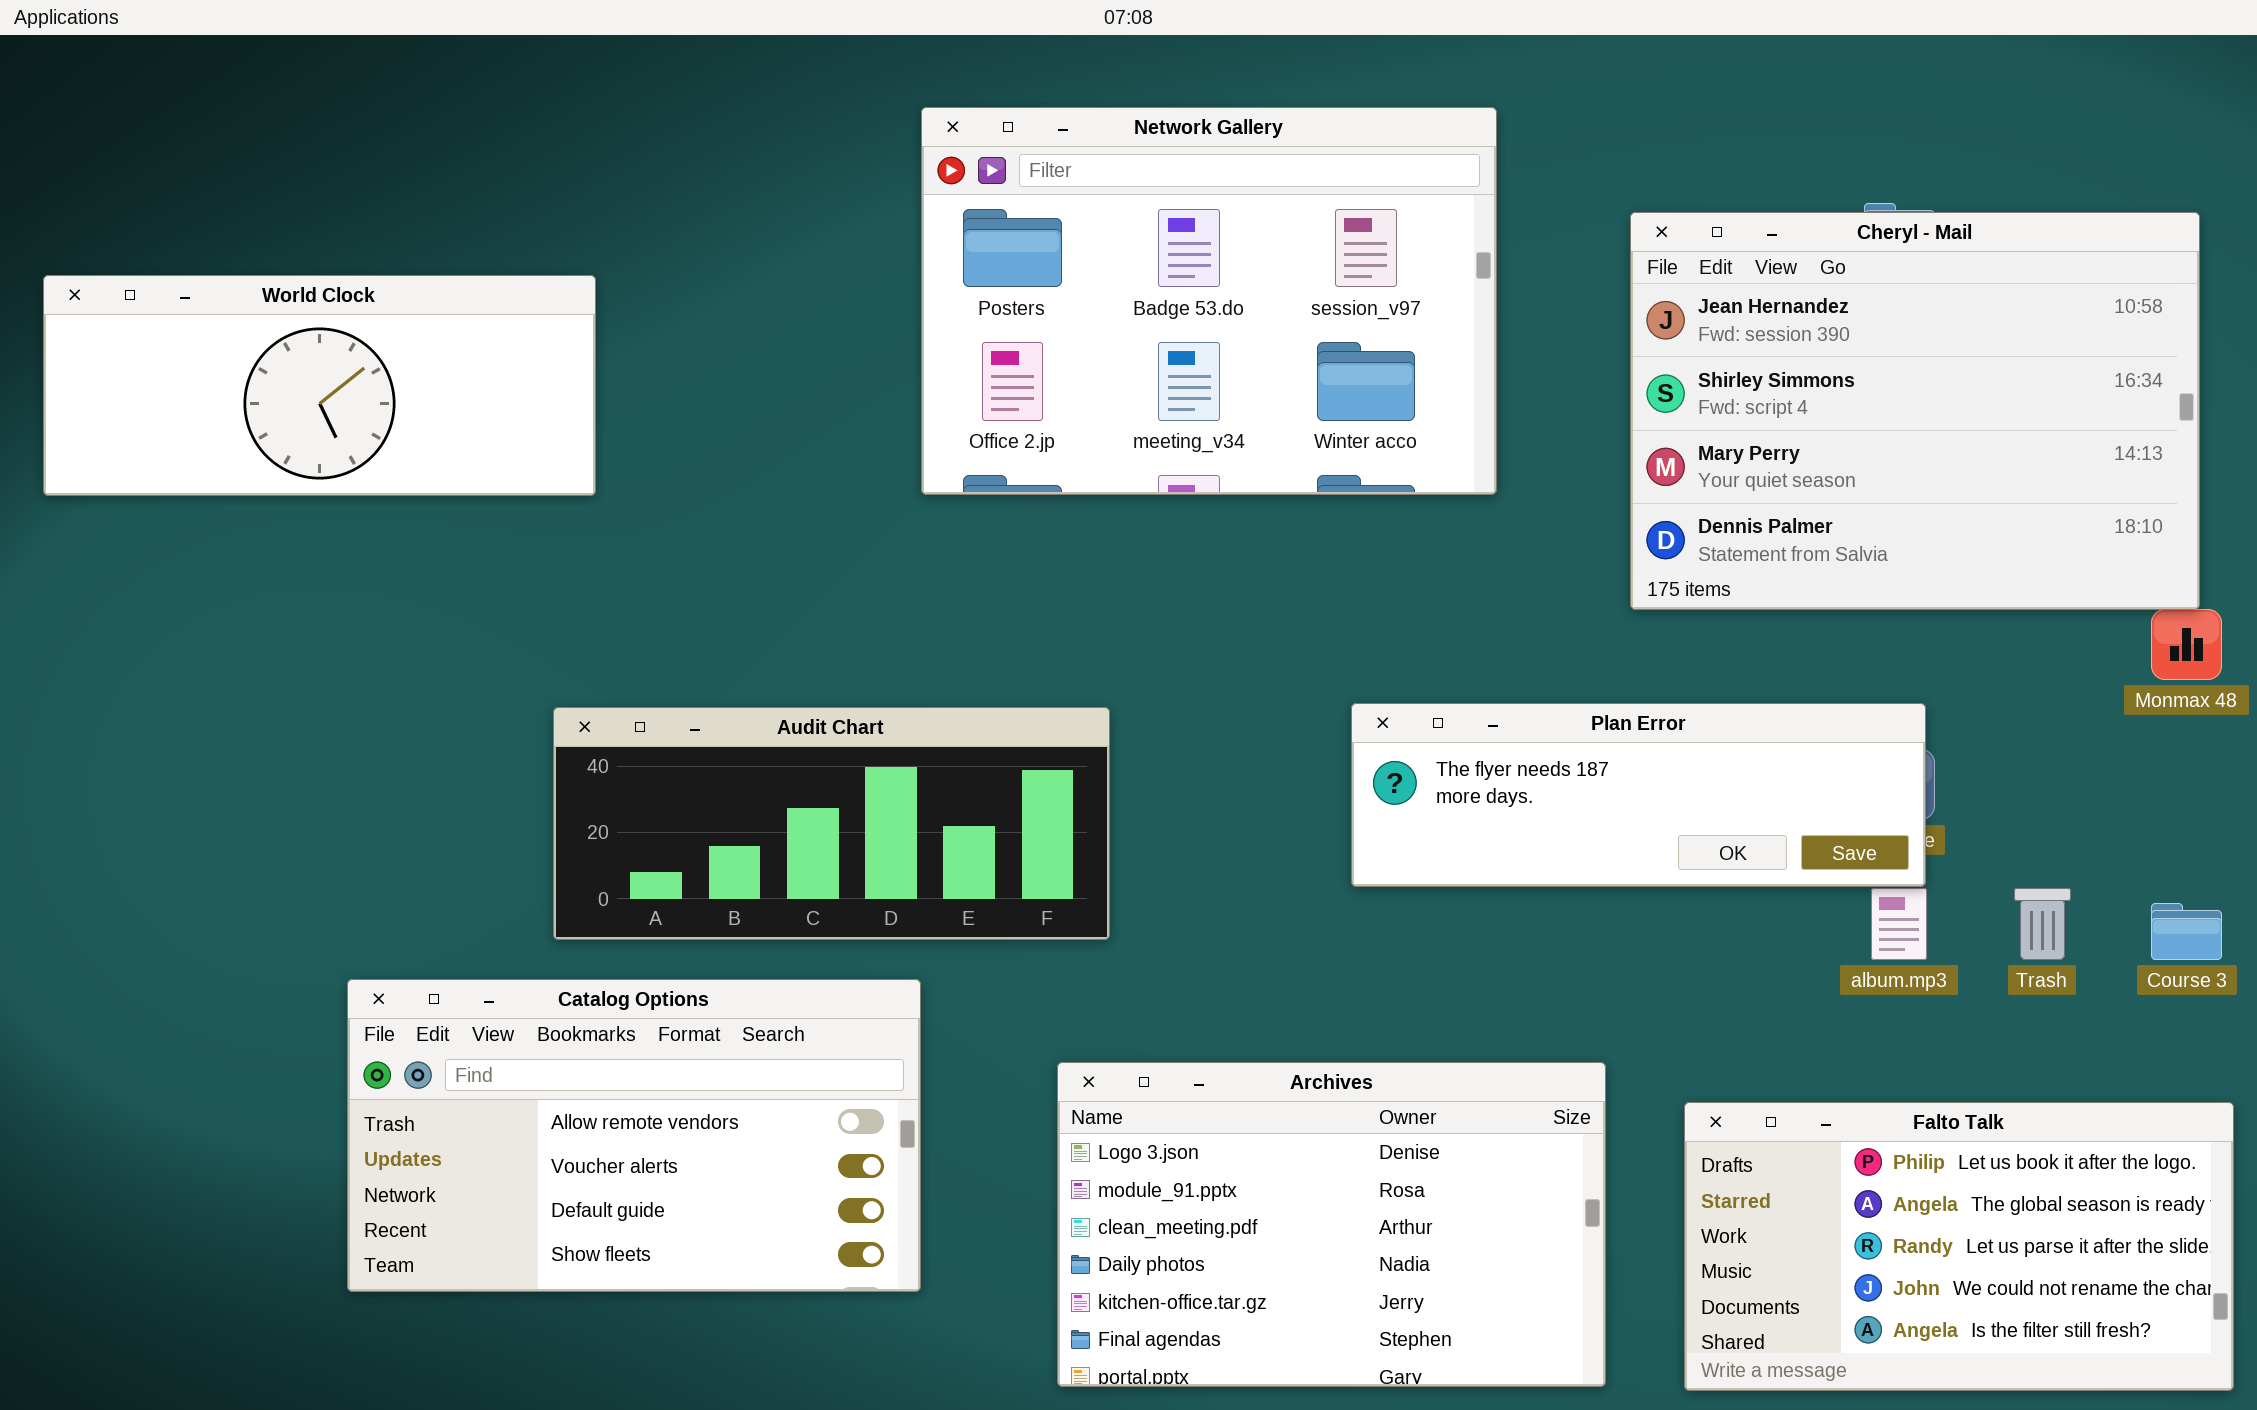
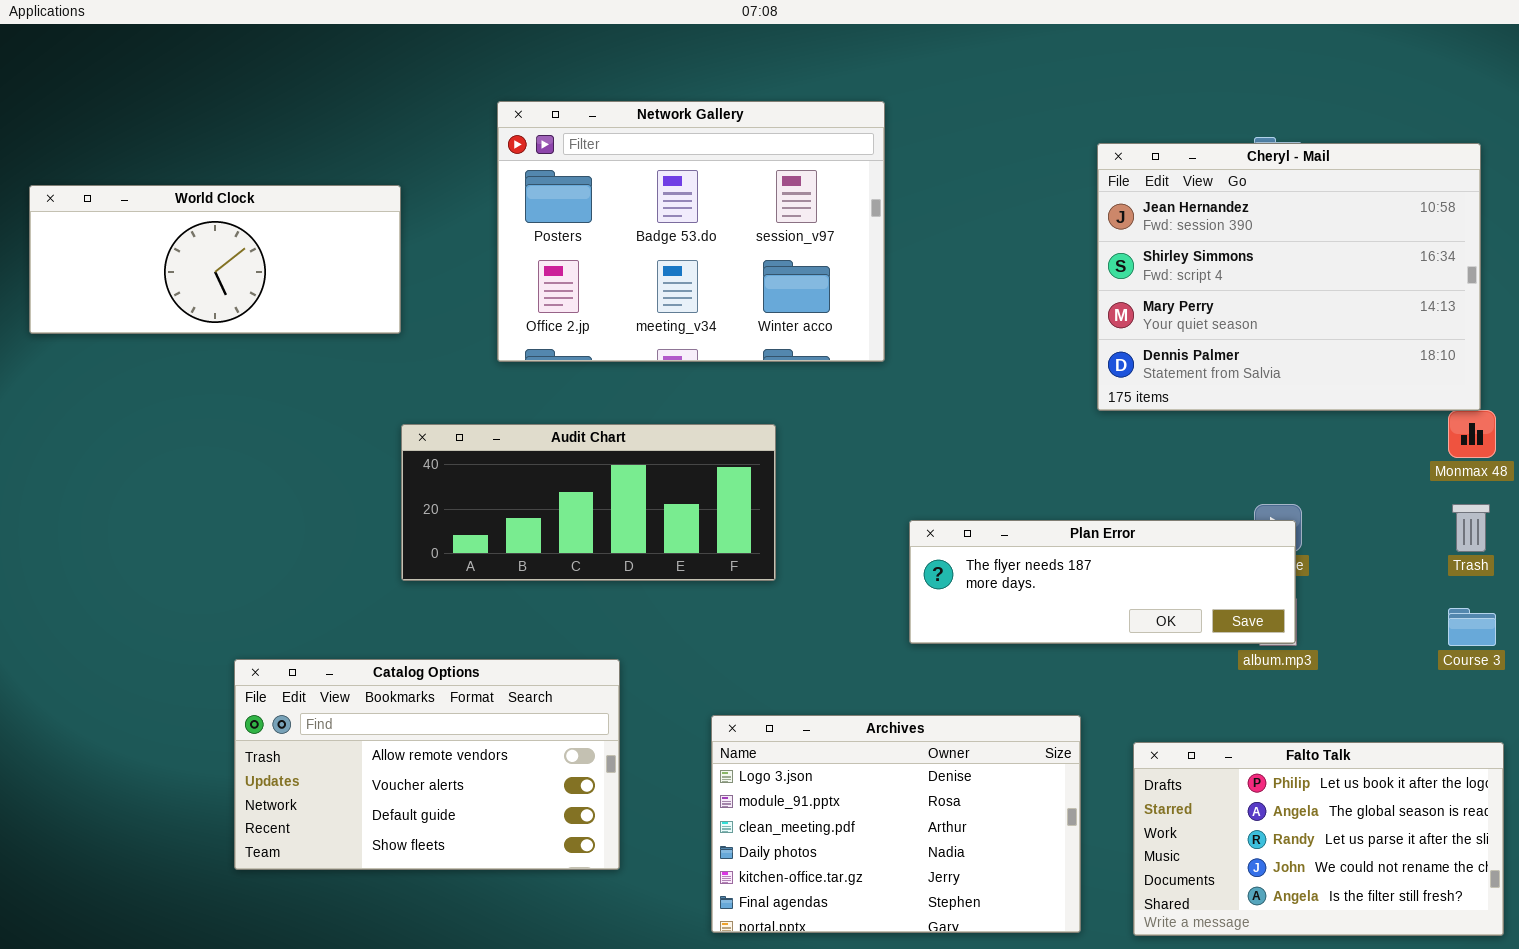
Network Gallery: [921,107,1497,495] -> [497,101,885,362], moved
Plan Error: [1351,703,1926,887] -> [909,520,1296,644], moved
Audit Chart: [553,707,1110,940] -> [401,424,776,581], moved
Trash: [2014,888,2071,960] -> [1452,504,1490,552], moved

